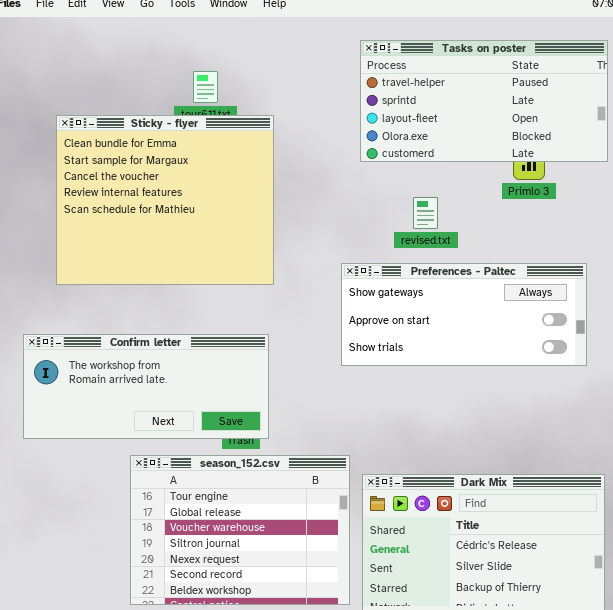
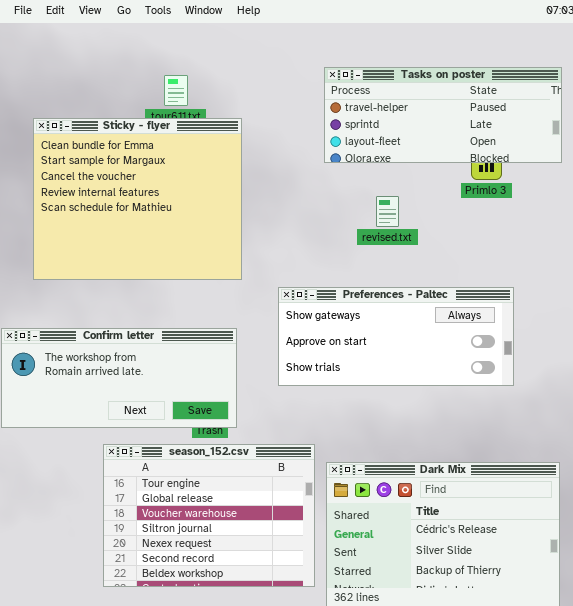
Tasks on poster: [360,40,608,162] -> [324,67,562,163], resized
Preferences - Paltec: [341,263,587,366] -> [278,287,514,386], moved

